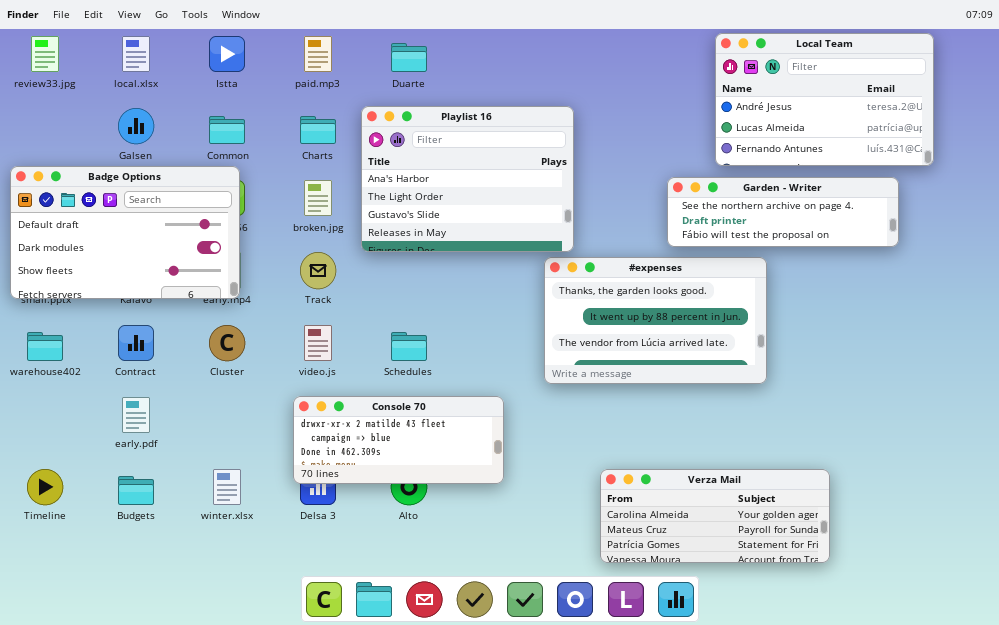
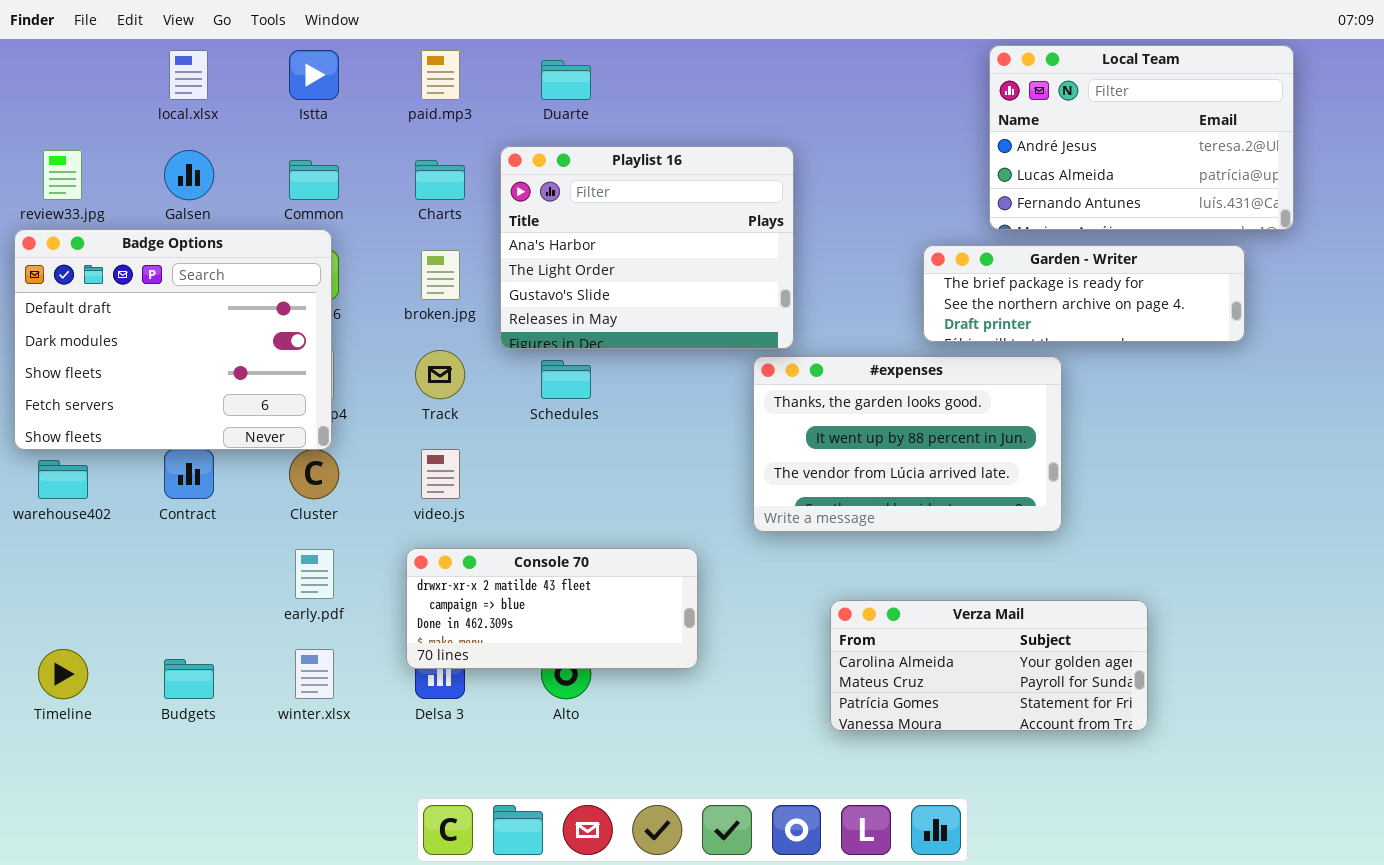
review33.jpg: [31,36,59,72] -> [43,150,82,200], moved
Badge Options: [10,166,240,299] -> [14,229,332,450], resized
Garden - Writer: [667,177,899,247] -> [923,245,1245,342], scrolled up 1 row
Schedules: [391,332,427,361] -> [541,360,591,399], moved
early.pdf: [122,397,150,433] -> [295,549,334,599], moved
Verza Mail: [600,469,830,563] -> [830,600,1148,731], moved

